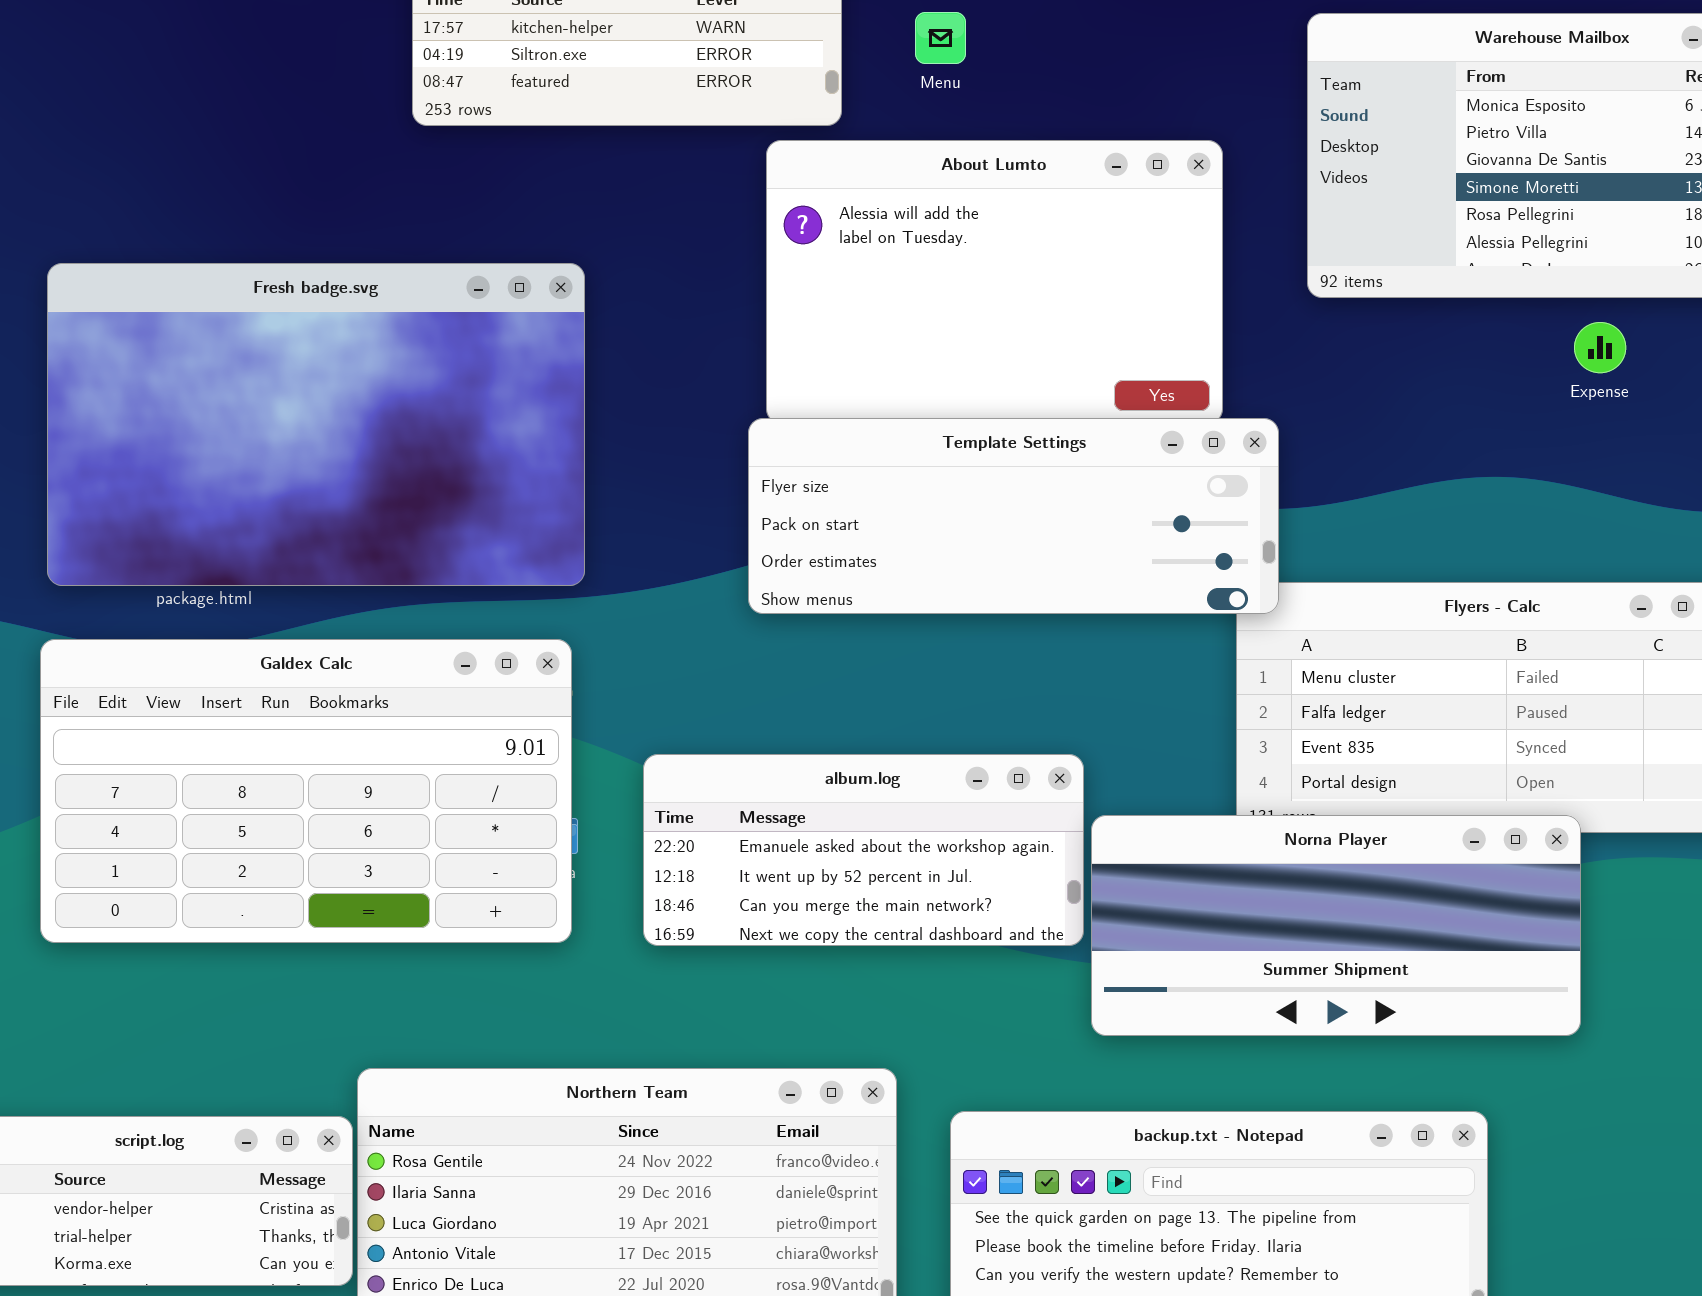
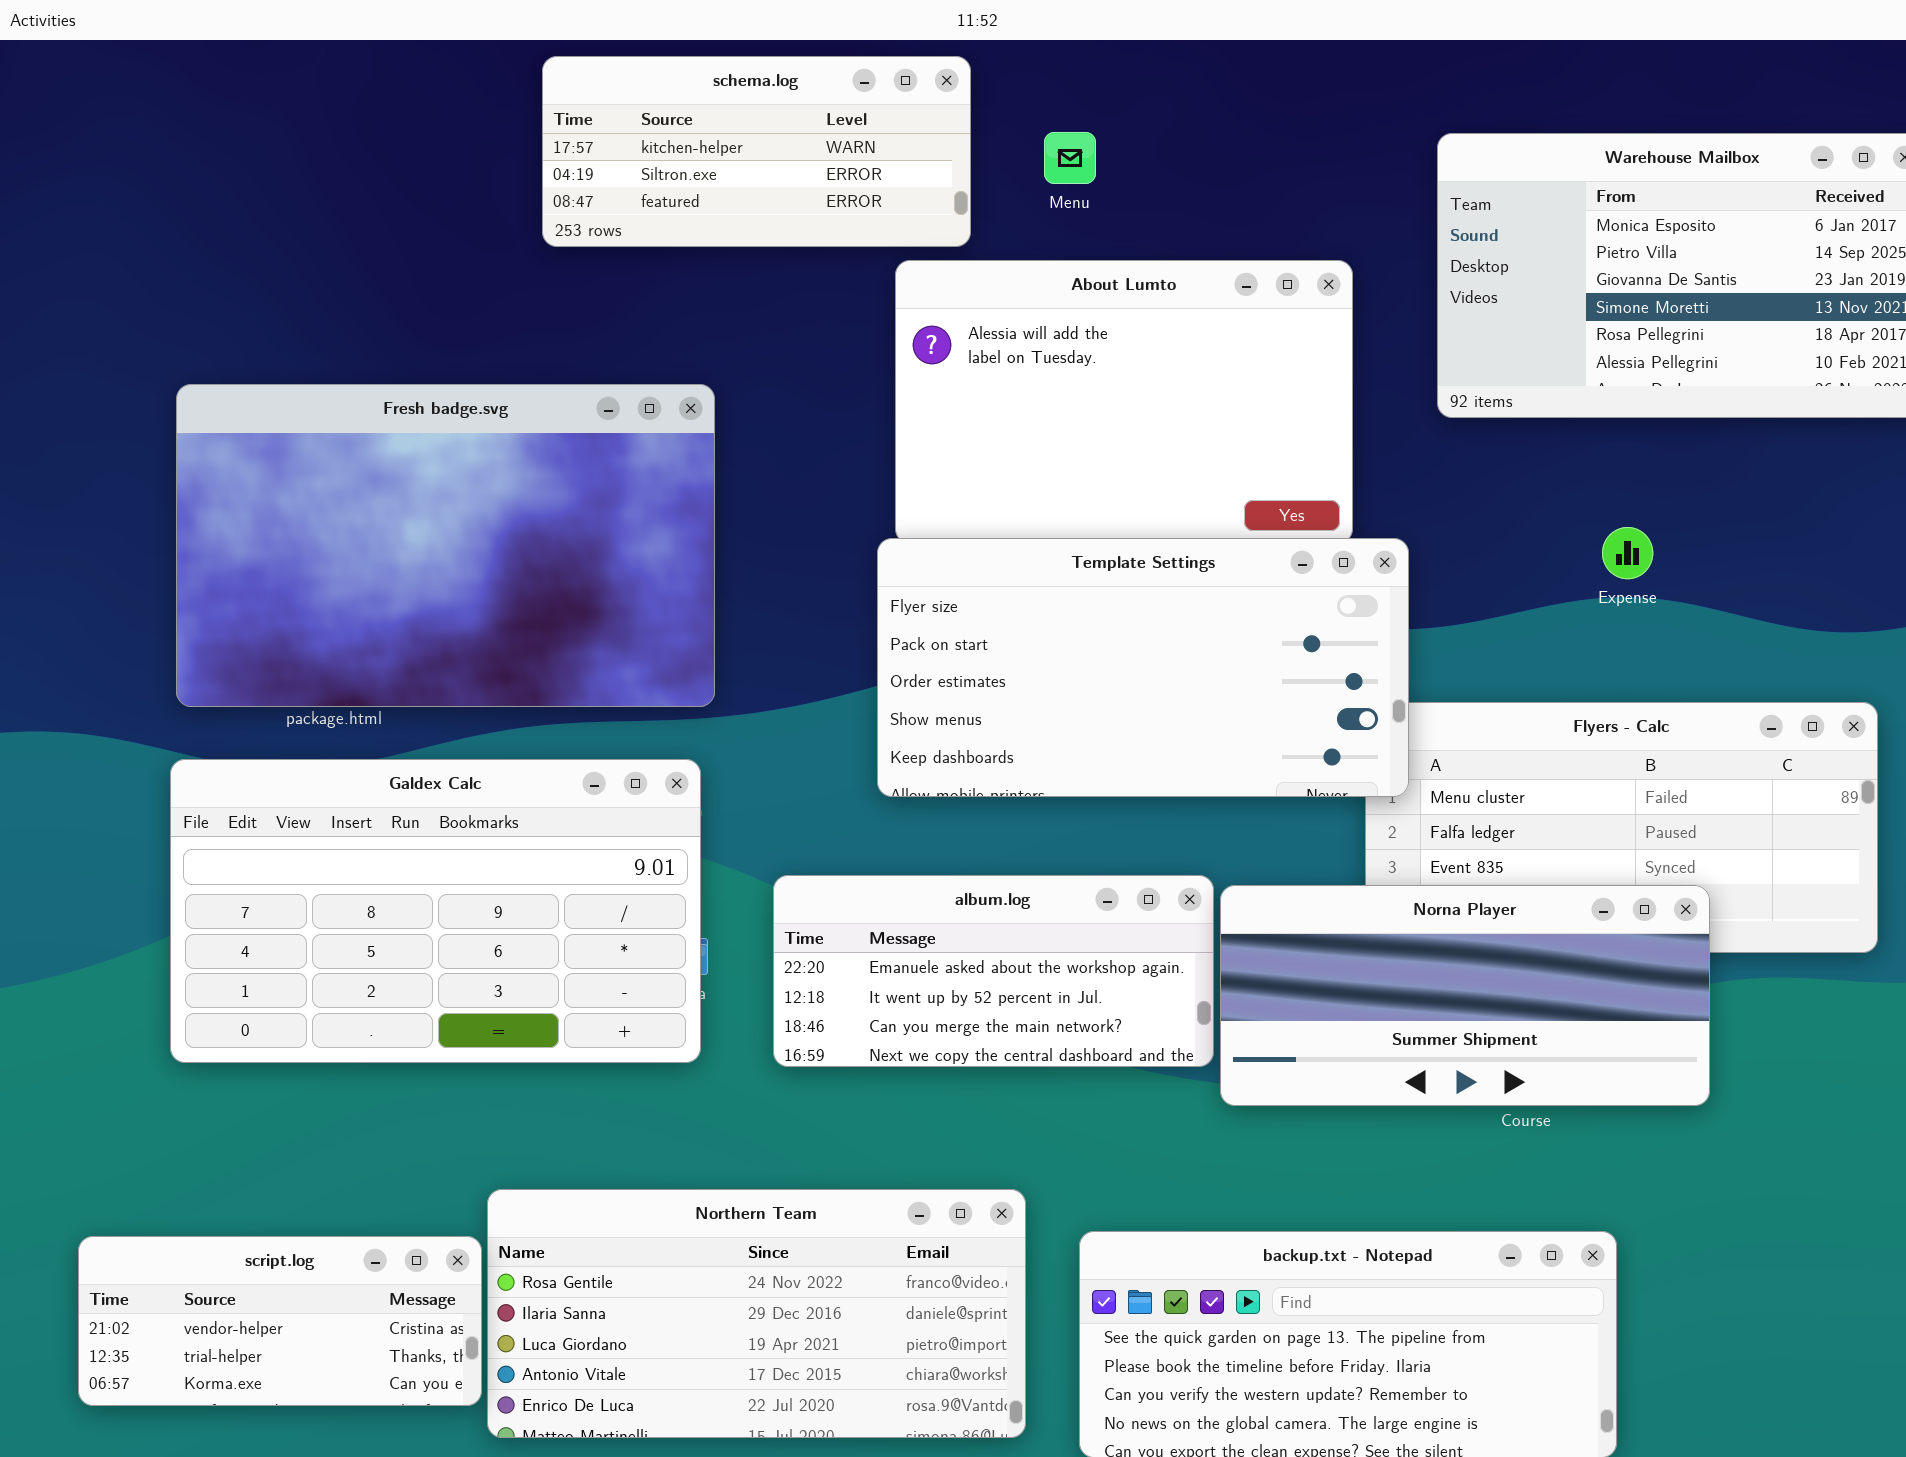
Expense: [1574,322,1626,373] -> [1602,527,1653,579], moved
Template Settings: [748,418,1279,614] -> [877,538,1409,797], resized
Norna Player: [1091,815,1581,1036] -> [1220,885,1710,1106], moved

